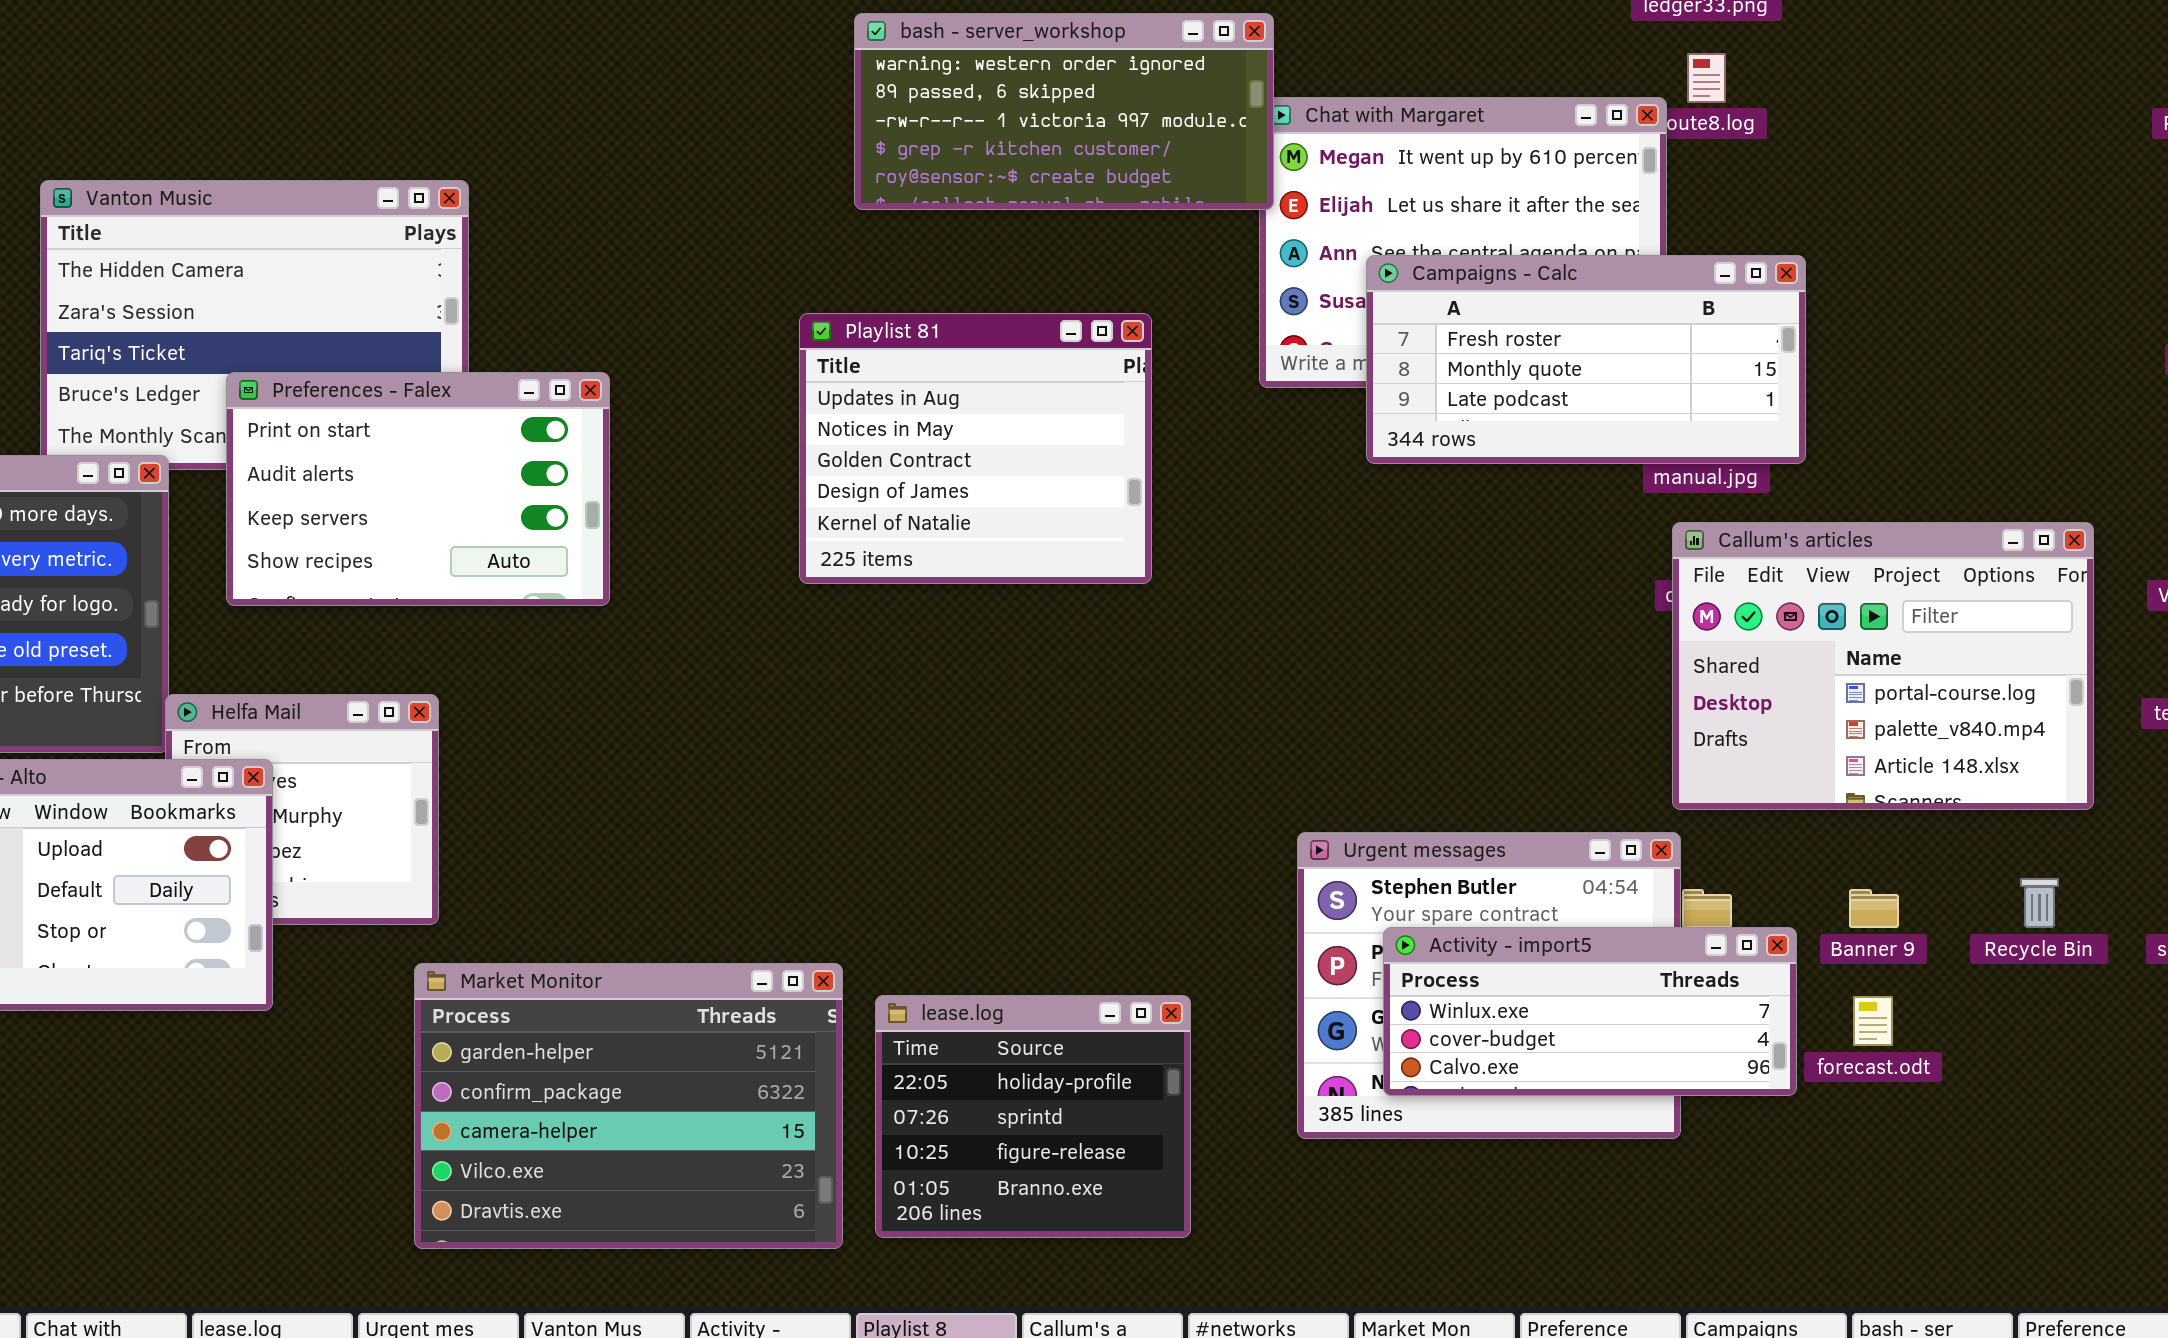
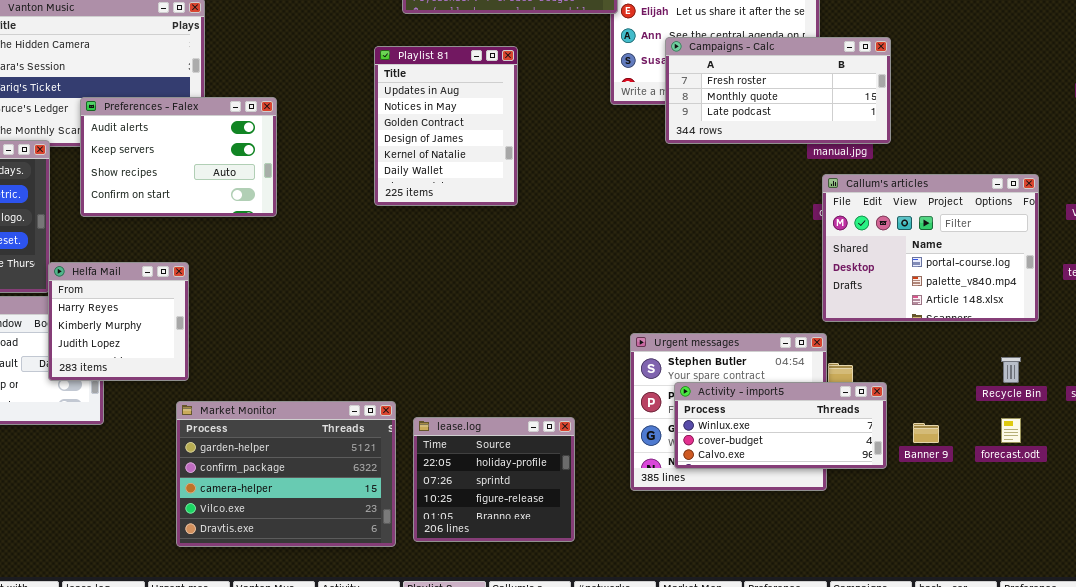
Playlist 81: [799,313,1152,584] -> [374,46,518,206], resized
Preferences - Falex: [226,372,610,606] -> [80,97,277,217], scrolled down 1 row
Helfa Mail: [165,694,439,925] -> [48,262,189,381], raised
Banner 9: [1849,889,1899,928] -> [913,423,939,443], moved
forecast.odt: [1853,996,1893,1046] -> [1001,418,1021,443], moved

